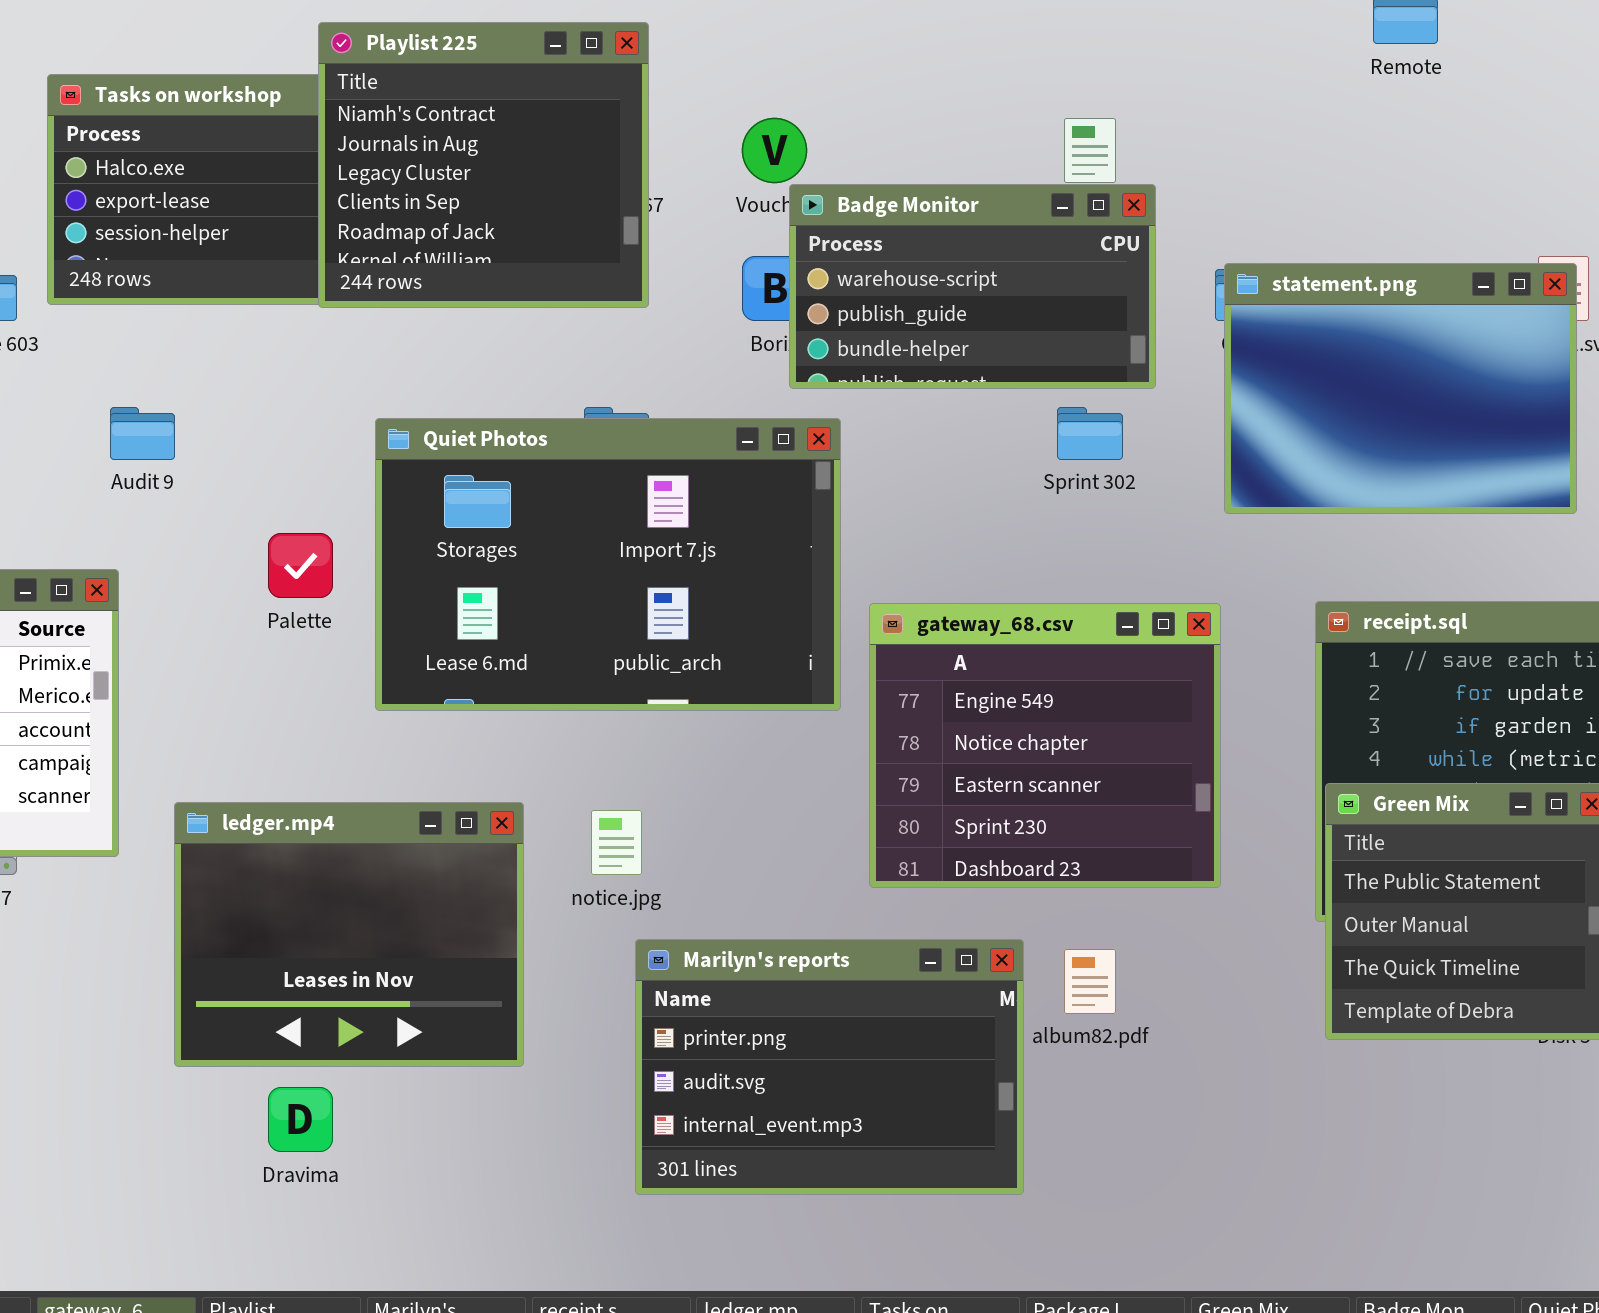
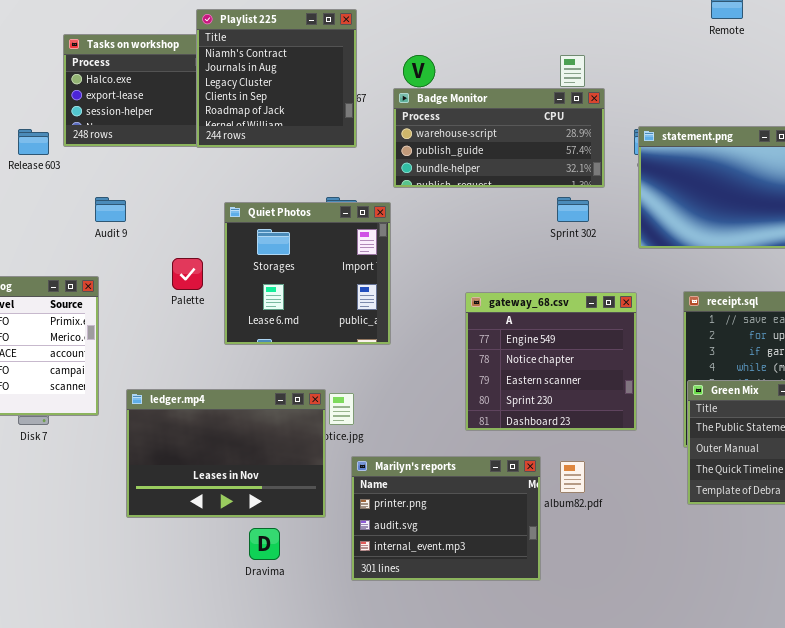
Badge Monitor: [789,184,1156,389] -> [393,88,605,188], resized
Quiet Photos: [375,418,841,711] -> [224,202,391,345], resized
ledger.mp4: [174,802,524,1067] -> [126,389,326,518], resized
Dravima: [268,1087,333,1152] -> [249,528,280,560], moved

